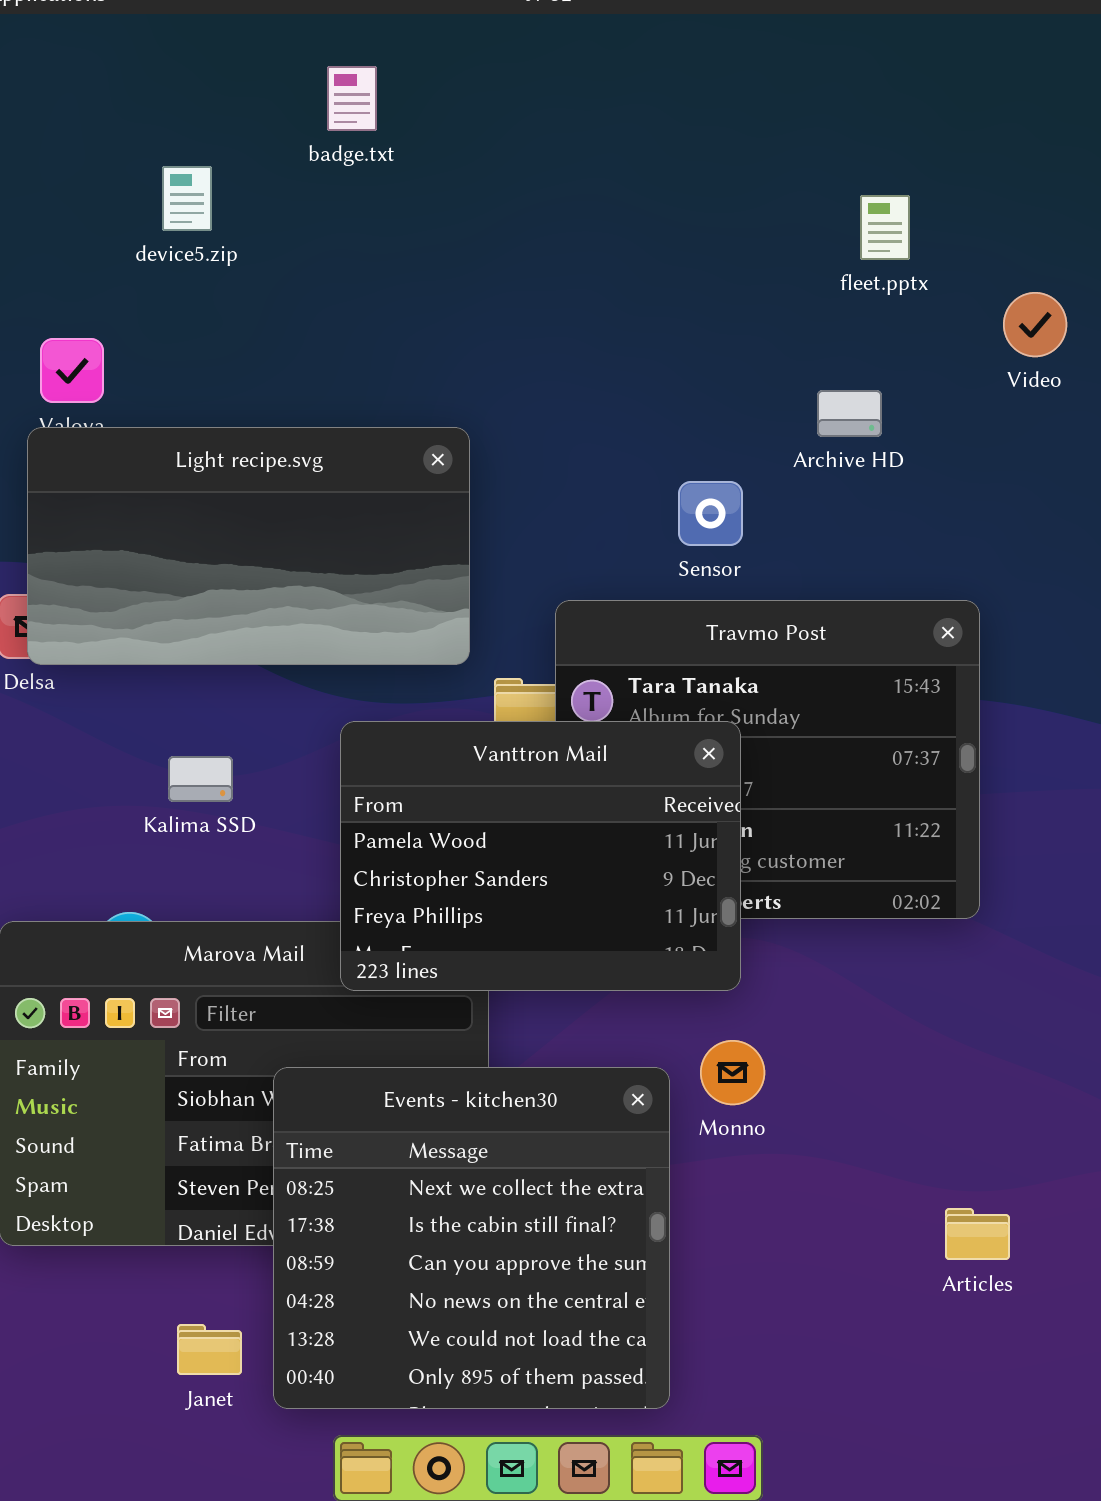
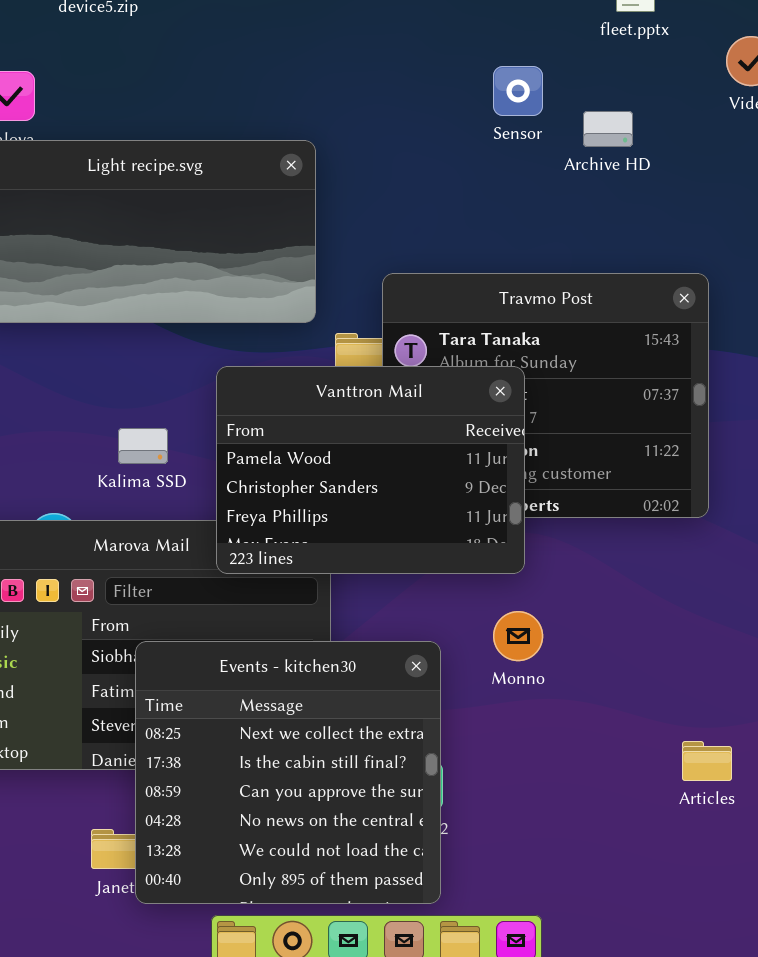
Sensor: [678,481,743,546] -> [493,66,543,116], moved
Kalima SSD: [168,756,233,802] -> [118,428,168,464], moved
Events - kitchen30: [273,1067,670,1409] -> [135,641,441,904], moved

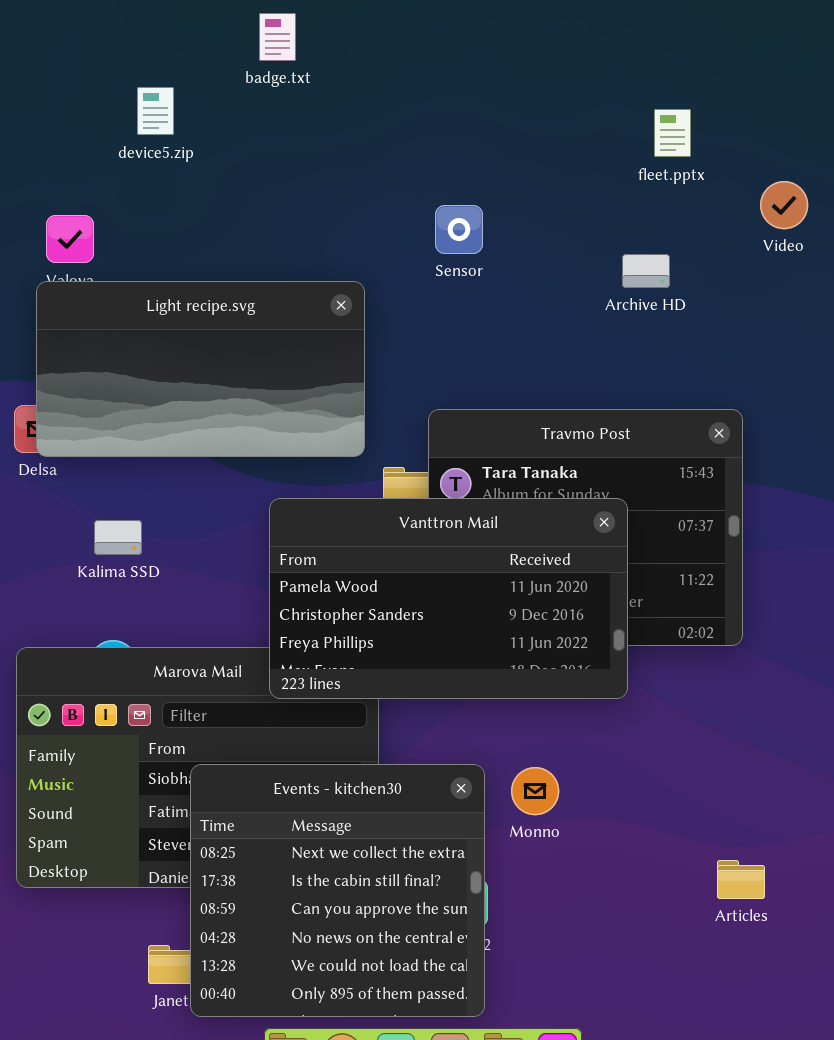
Sensor: [493,66,543,116] -> [435,205,483,254], moved
Vanttron Mail: [216,366,525,574] -> [269,498,628,699], resized
Kalima SSD: [118,428,168,464] -> [94,520,142,555], moved
Monno: [493,611,543,661] -> [511,767,559,815], moved

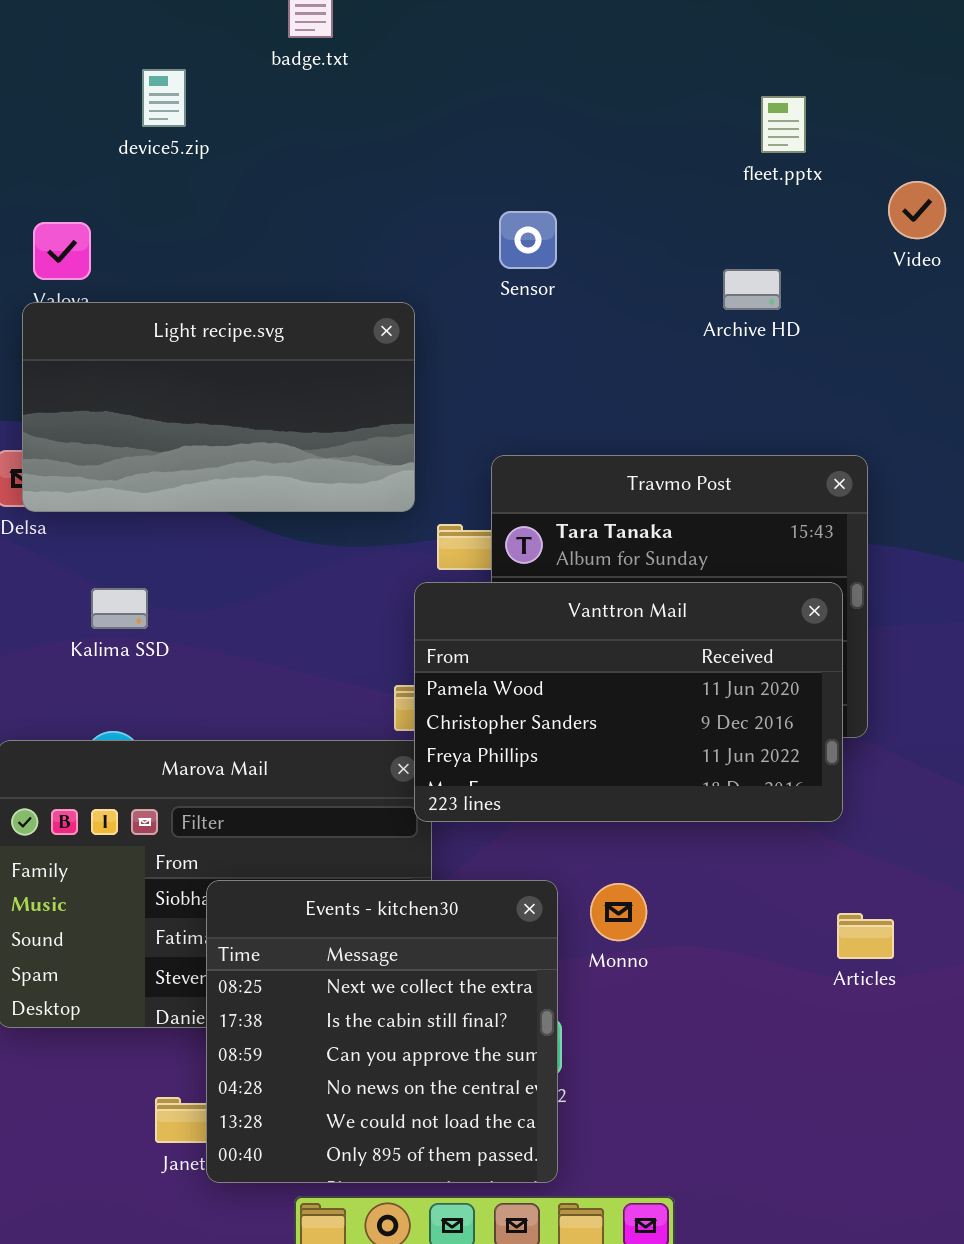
Vanttron Mail: [269,498,628,699] -> [414,582,843,822], moved
Articles: [717,860,765,899] -> [837,913,894,959], moved

